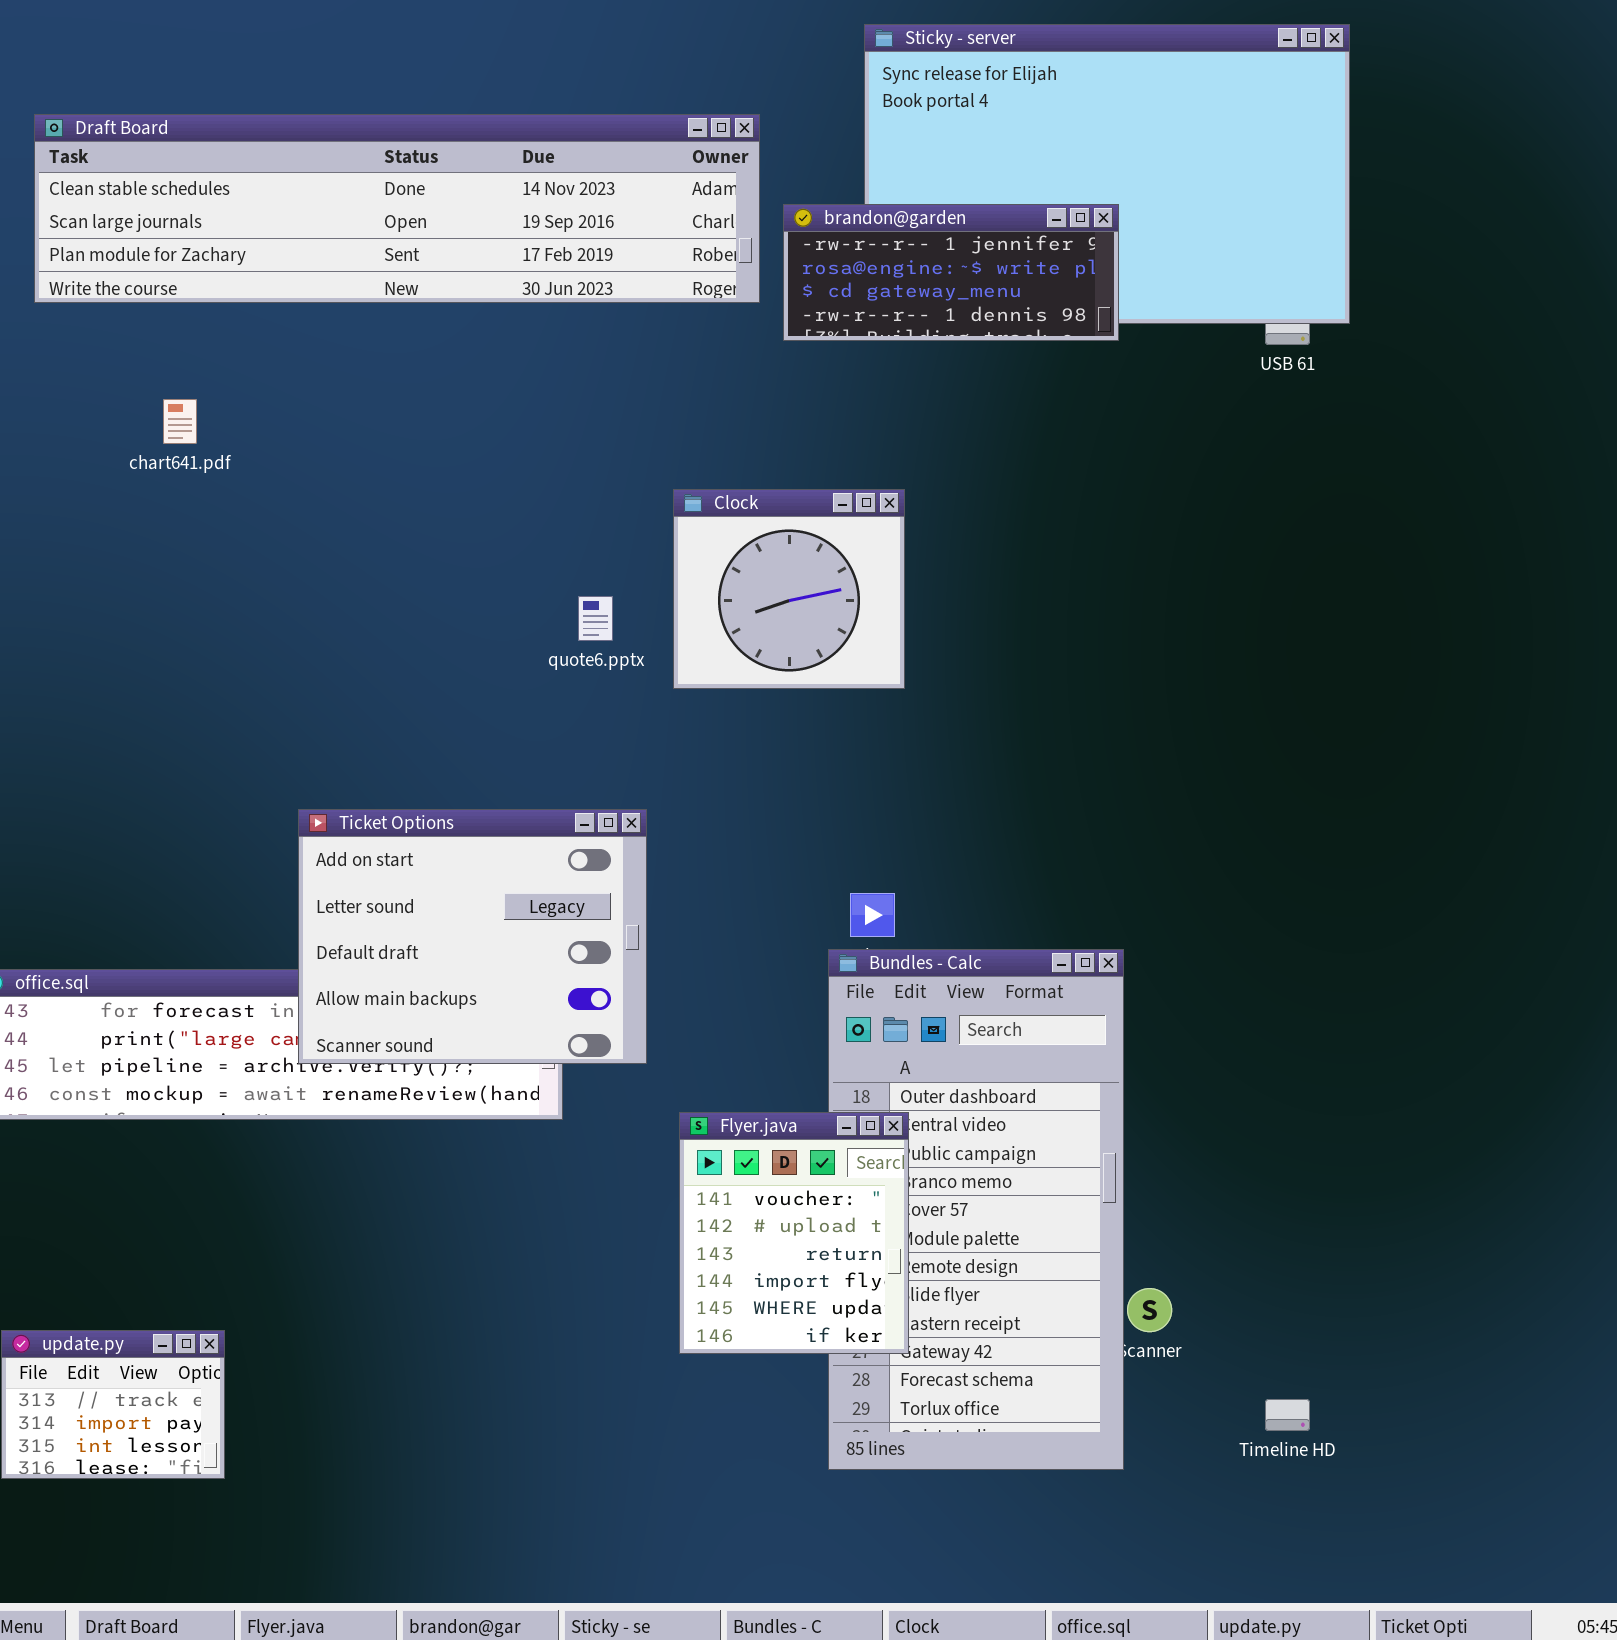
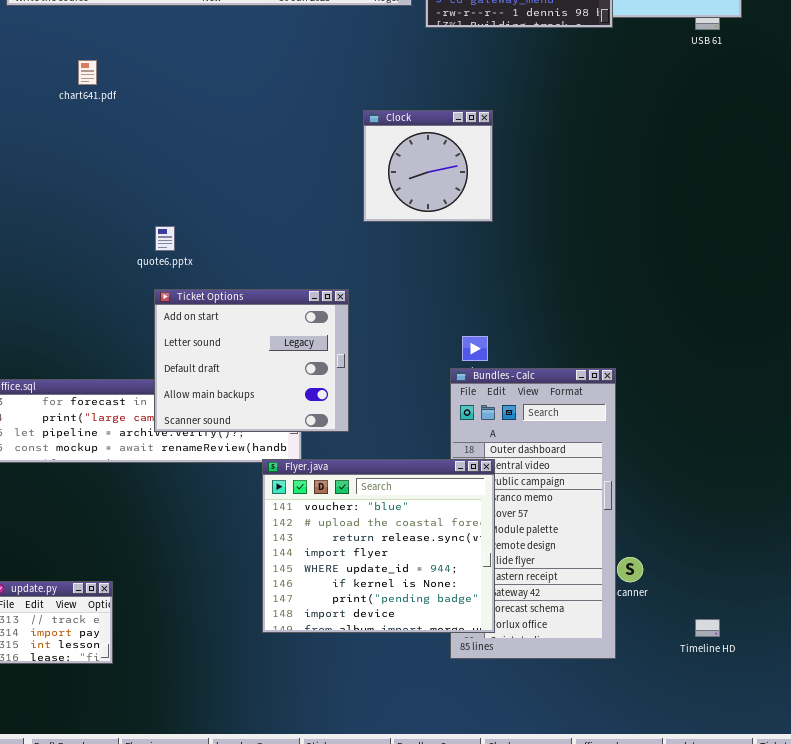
quote6.pptx: [578,596,613,641] -> [155,226,175,251], moved
Flyer.java: [679,1112,909,1354] -> [262,459,495,633], resized

